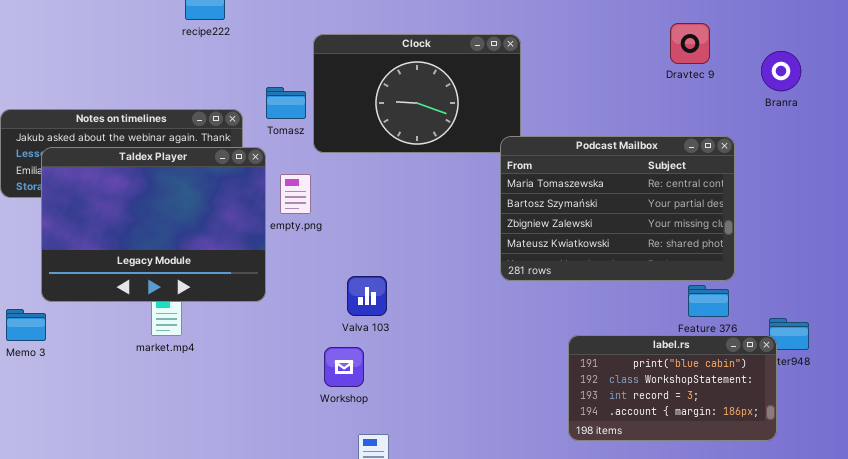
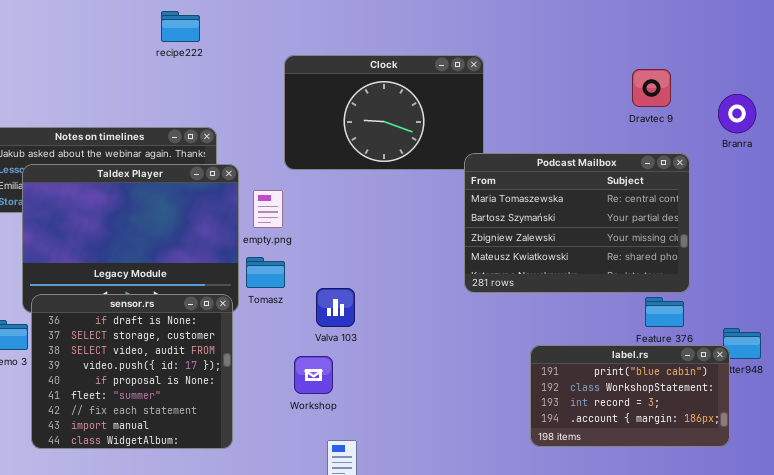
Dravtec 9: [670,23,710,64] -> [632,69,671,107], moved
Branra: [761,51,801,91] -> [718,94,756,133], moved
Tomasz: [266,87,306,119] -> [246,257,285,288], moved
sensor.rs: none -> [31,294,233,449], opened

